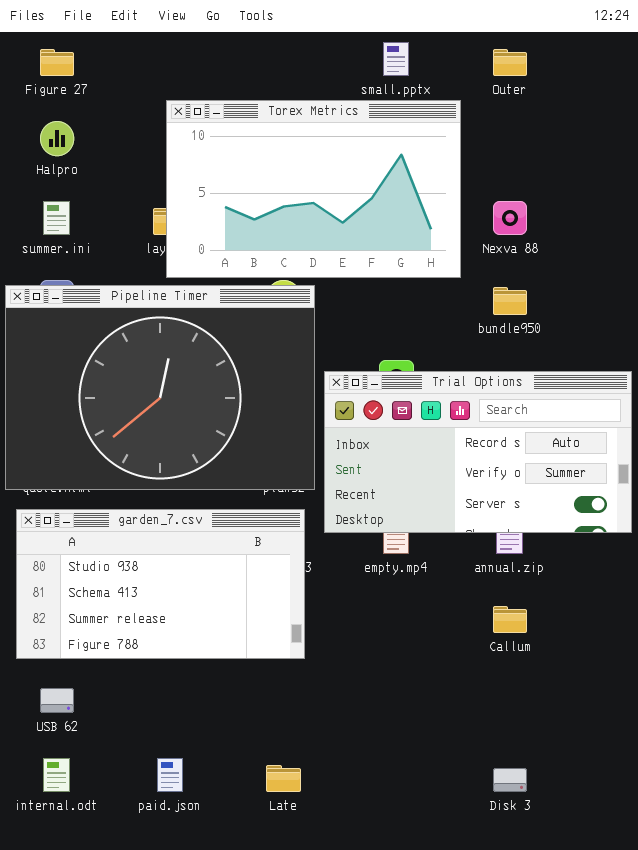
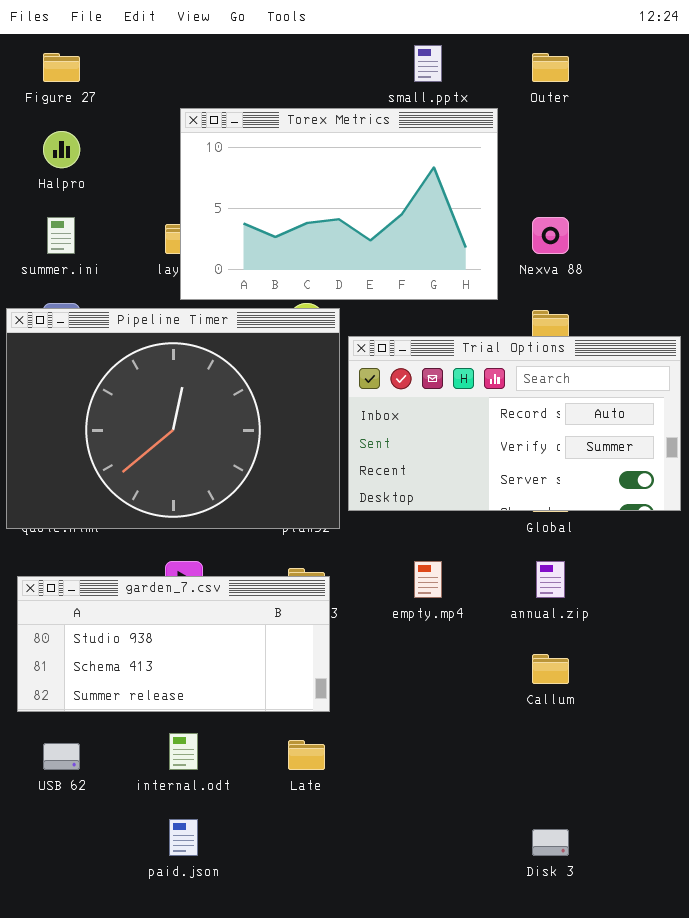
Trial Options: [324,371,632,533] -> [348,336,681,511], moved
garden_7.csv: [16,509,305,659] -> [17,576,330,712], resized
internal.odt: [43,758,70,792] -> [169,733,198,770], moved
Late: [266,765,301,792] -> [288,740,325,770], moved

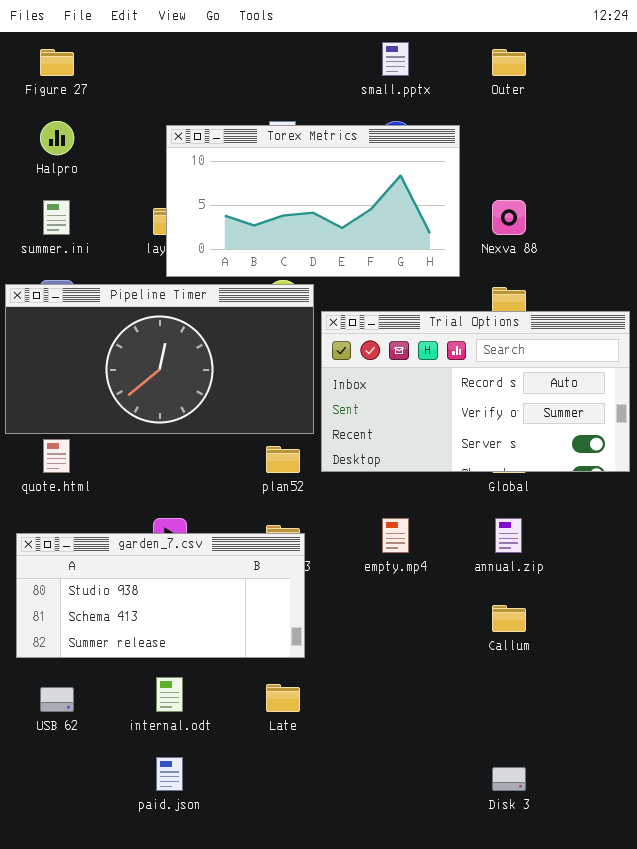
Torex Metrics: [180,108,498,300] -> [166,125,460,277], resized
Pipeline Timer: [6,308,340,529] -> [5,284,314,434], resized

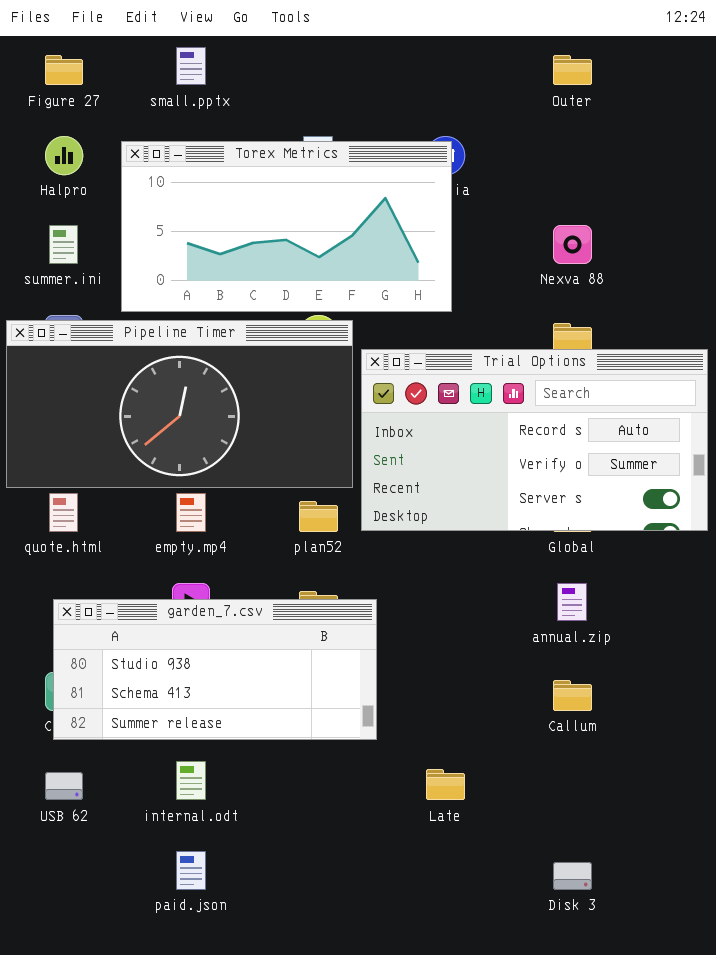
small.pptx: [382,42,409,76] -> [176,47,206,85], moved
Torex Metrics: [166,125,460,277] -> [121,141,452,312], moved
empty.mp4: [382,518,409,553] -> [176,493,206,532], moved
garden_7.csv: [16,533,305,658] -> [53,599,377,740], moved
Late: [266,684,300,712] -> [426,769,465,800], moved

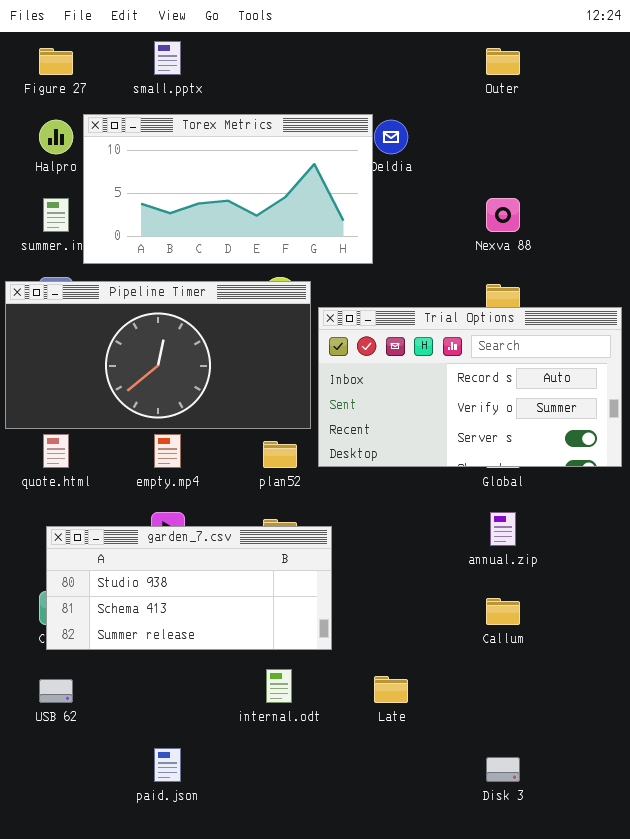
Torex Metrics: [121,141,452,312] -> [83,114,373,264], moved
internal.odt: [176,761,206,800] -> [266,669,292,703], moved

